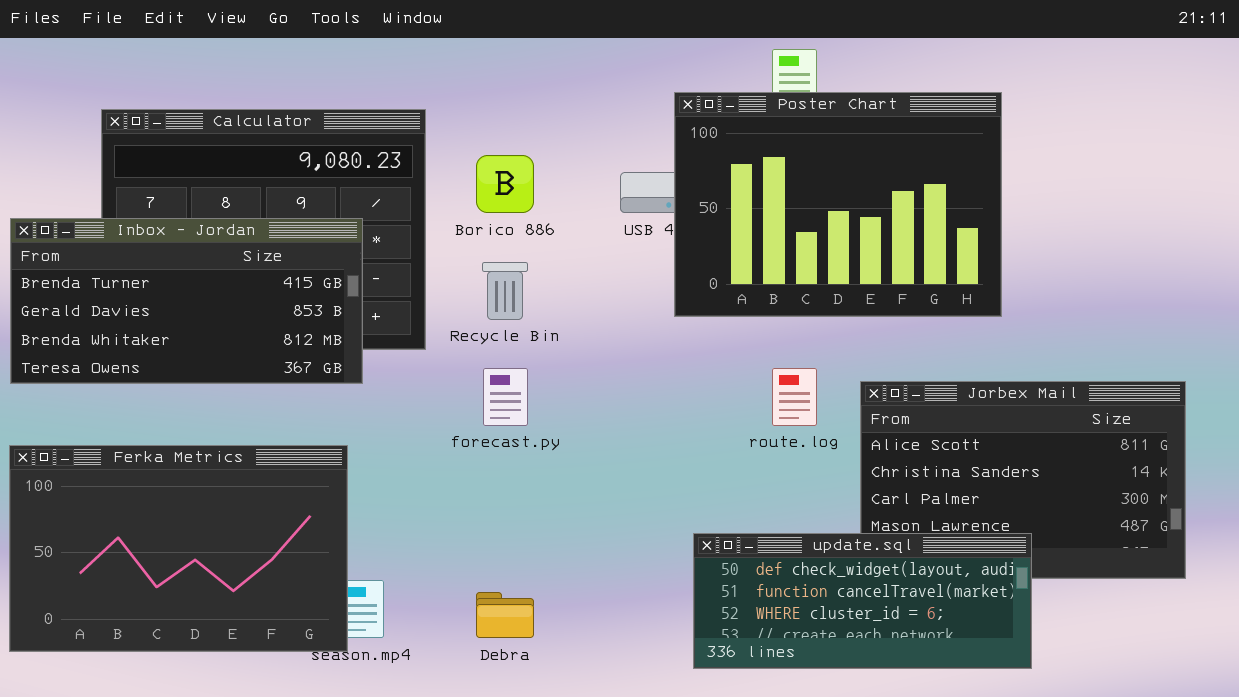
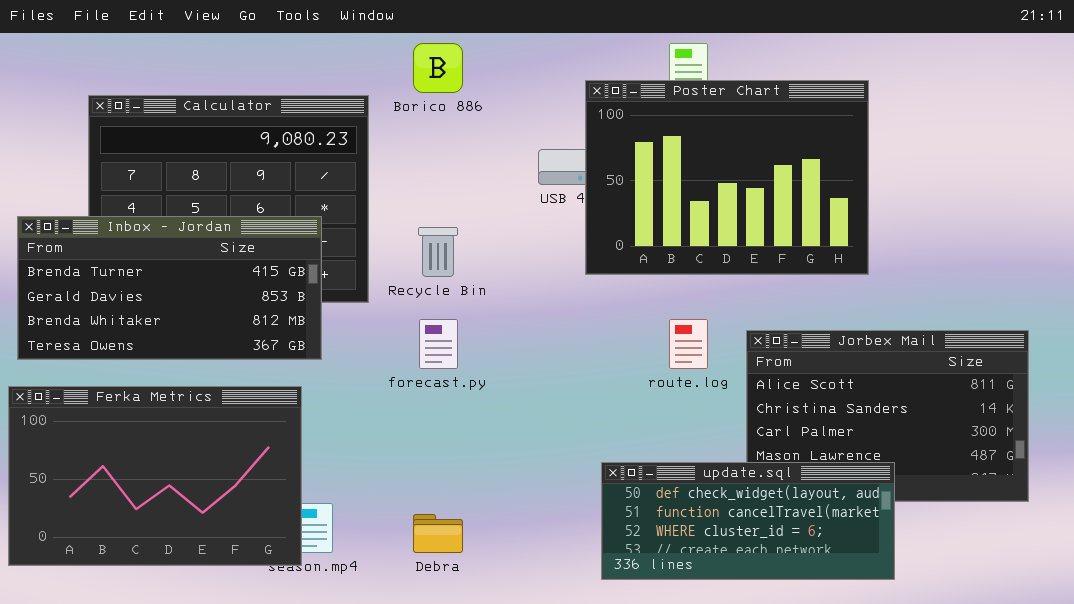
Borico 886: [476,155,534,213] -> [413,43,463,93], moved
Inbox - Jordan: [10,218,363,384] -> [17,216,322,360], moved

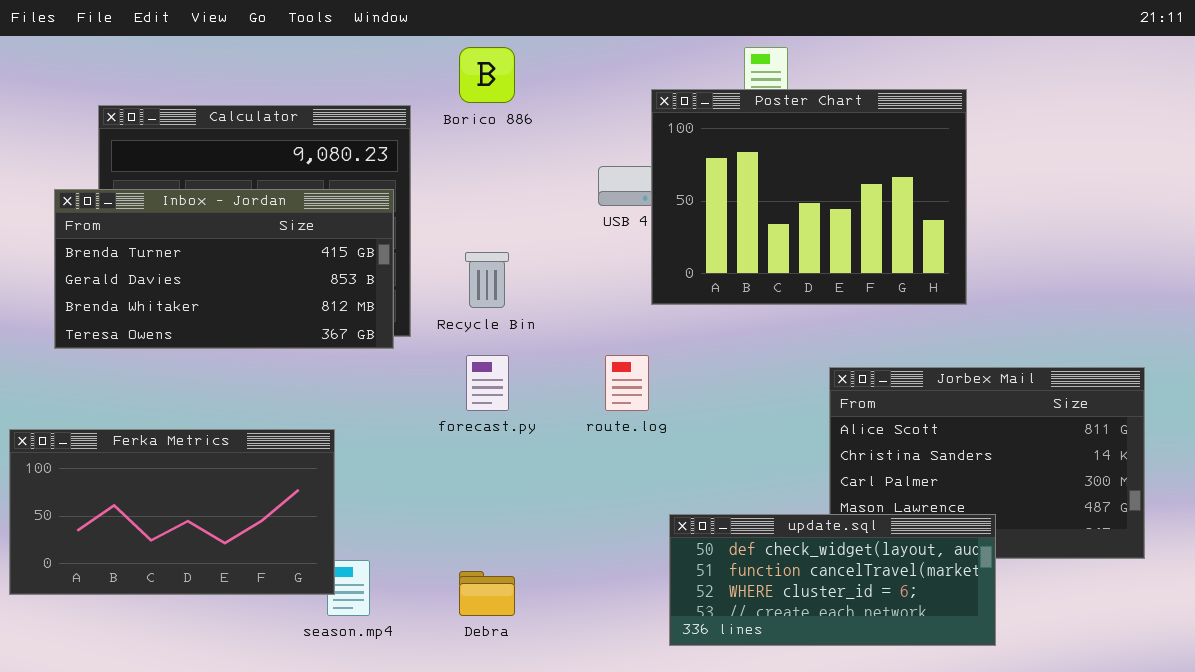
Inbox - Jordan: [17,216,322,360] -> [54,189,394,349], moved
route.log: [669,319,708,369] -> [605,355,649,411], moved
Ferka Metrics: [8,386,302,566] -> [9,429,335,595], resized

